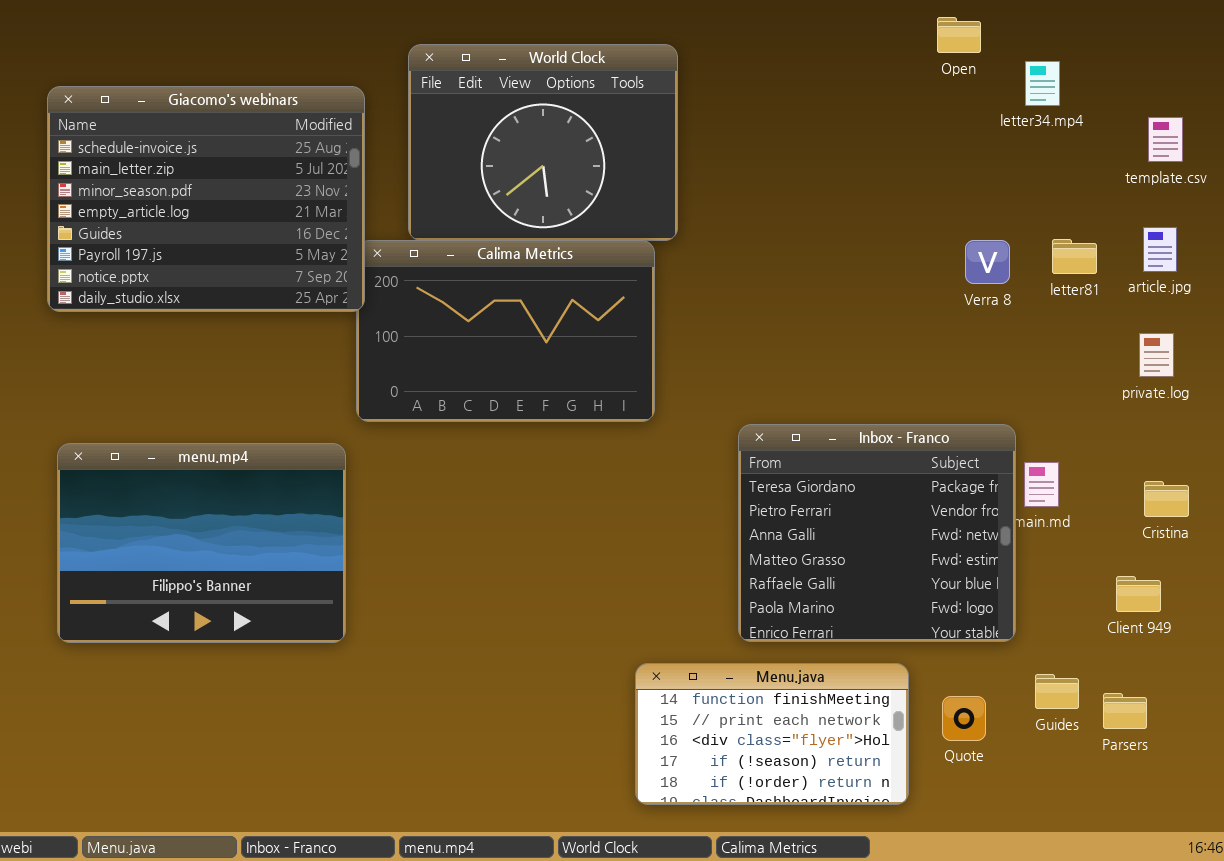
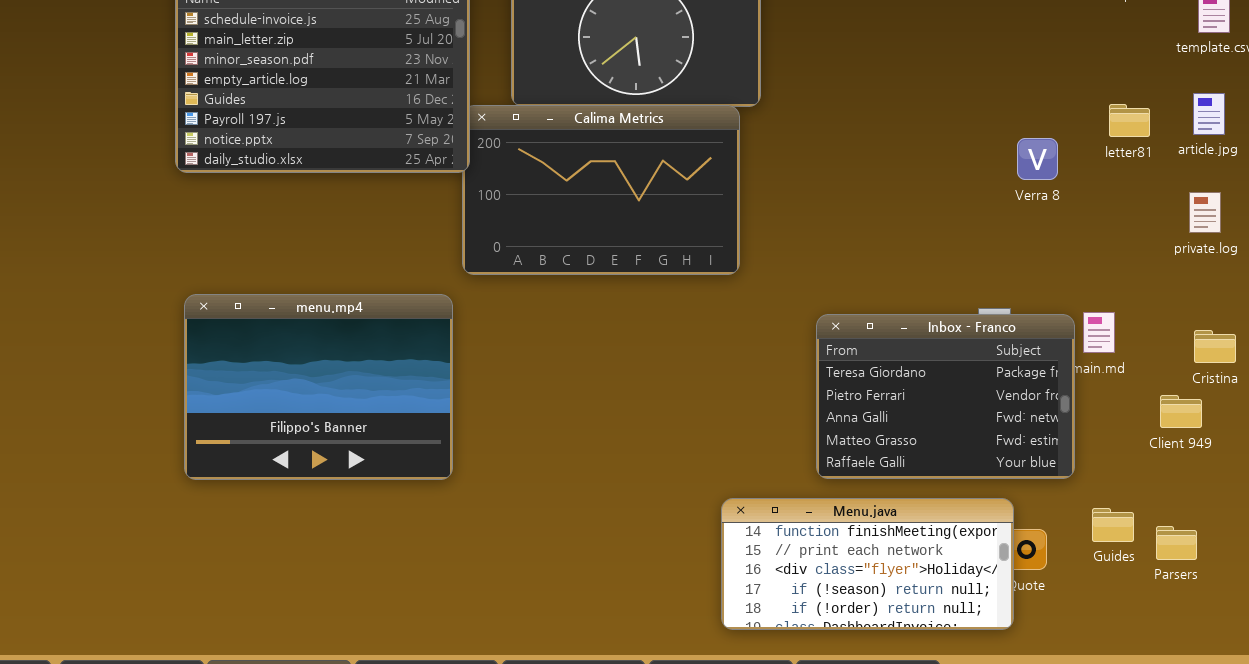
Verra 8: [965,240,1010,284] -> [1017,138,1058,180], moved
Inbox - Franco: [738,424,1016,642] -> [816,314,1075,479], resized
Client 949: [1116,576,1161,612] -> [1160,395,1202,428], moved
Menu.java: [635,663,909,805] -> [721,498,1014,630], resized

